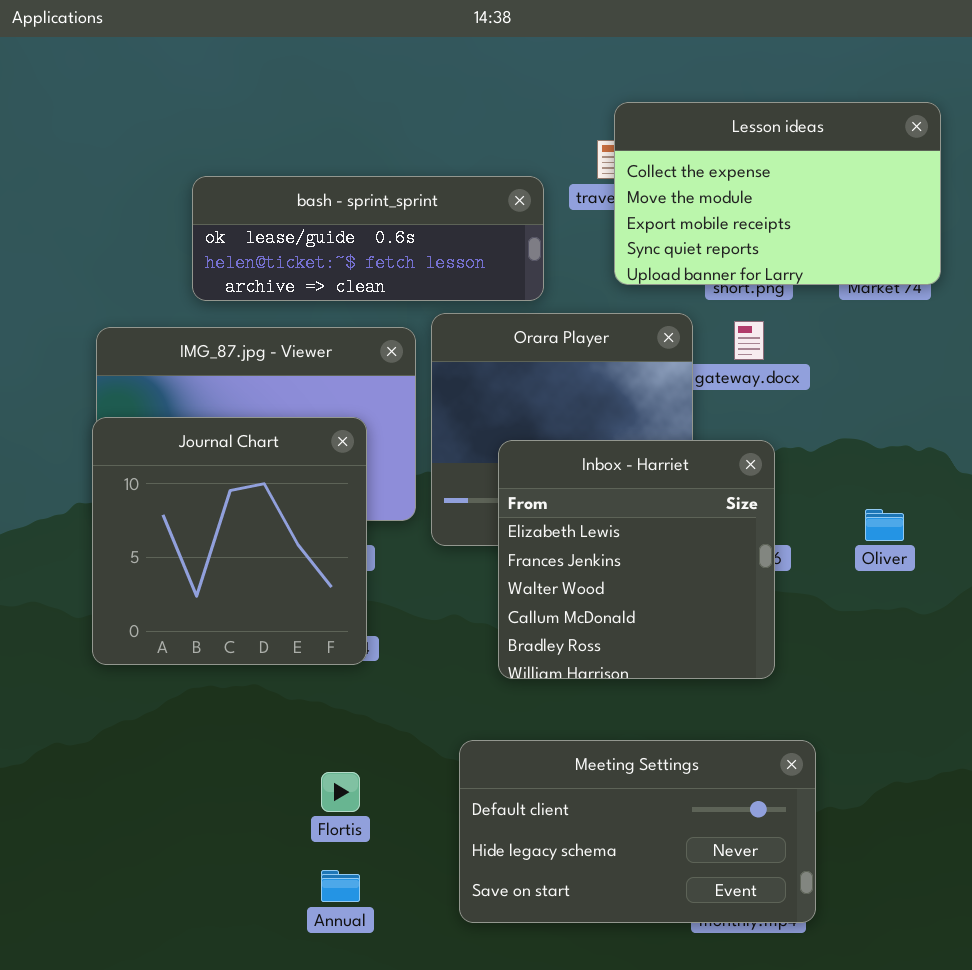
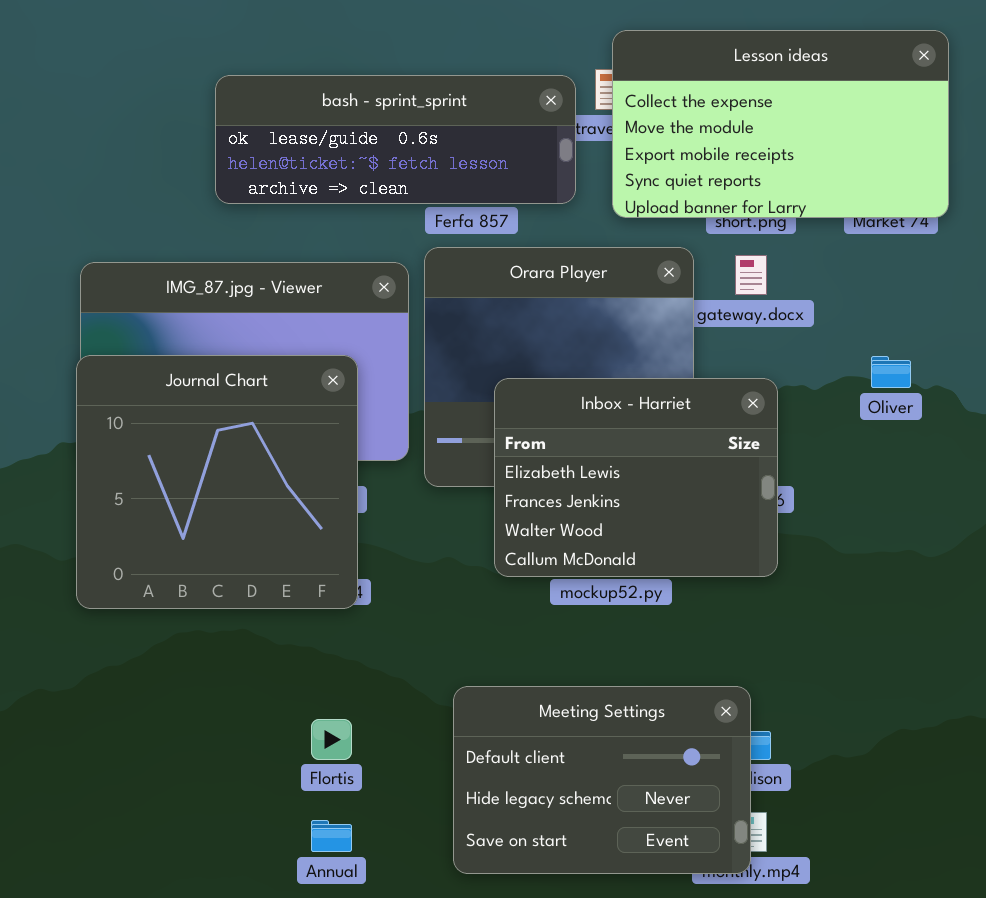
bash - sprint_sprint: [192,176,544,301] -> [215,75,576,204], moved
Inbox - Harriet: [498,440,775,679] -> [494,378,778,577], resized
Oliver: [865,509,904,541] -> [871,356,911,388], moved
Meeting Settings: [459,740,816,923] -> [453,686,751,874], resized

